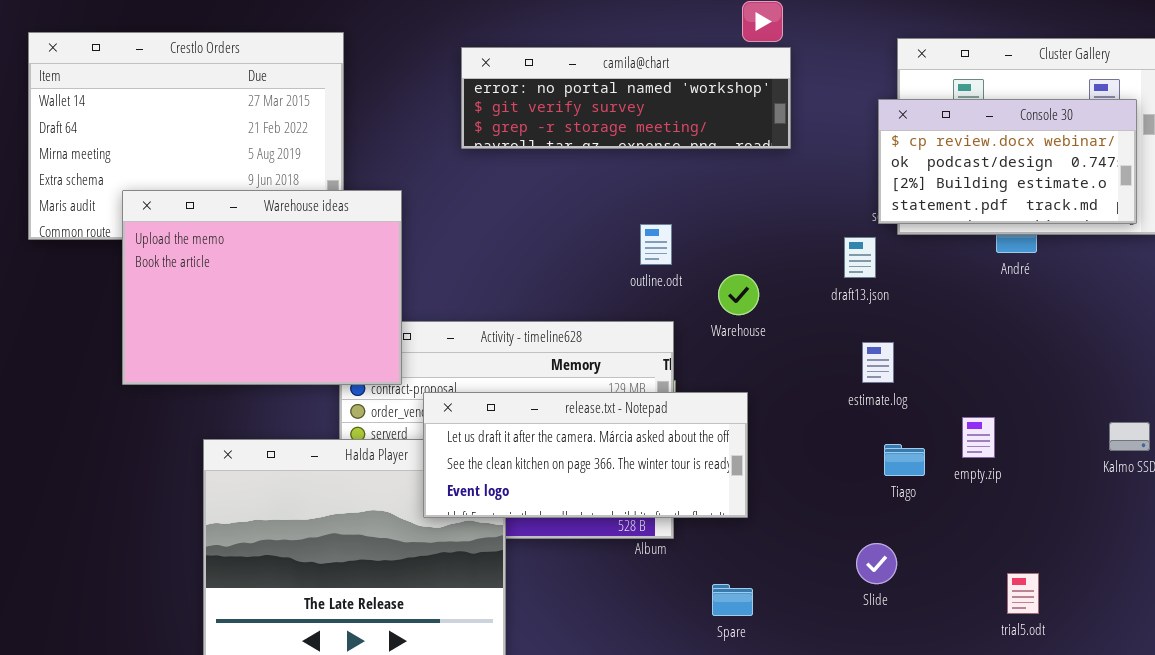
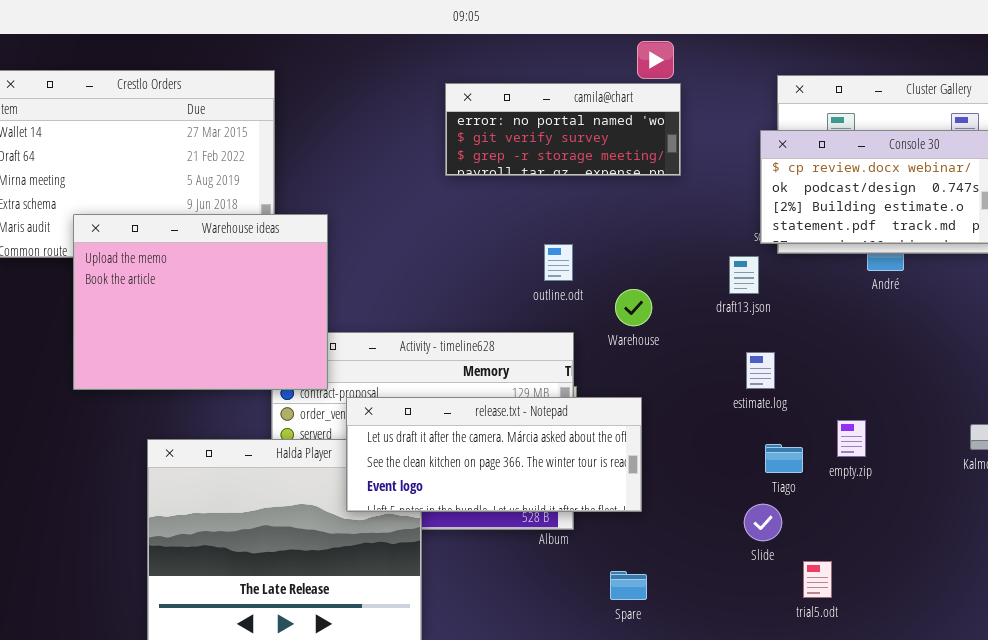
camila@chart: [461,47,791,149] -> [445,83,681,176], resized
Slide: [856,543,897,584] -> [744,504,782,541], moved
trial5.odt: [1007,573,1039,614] -> [803,561,832,598], moved

